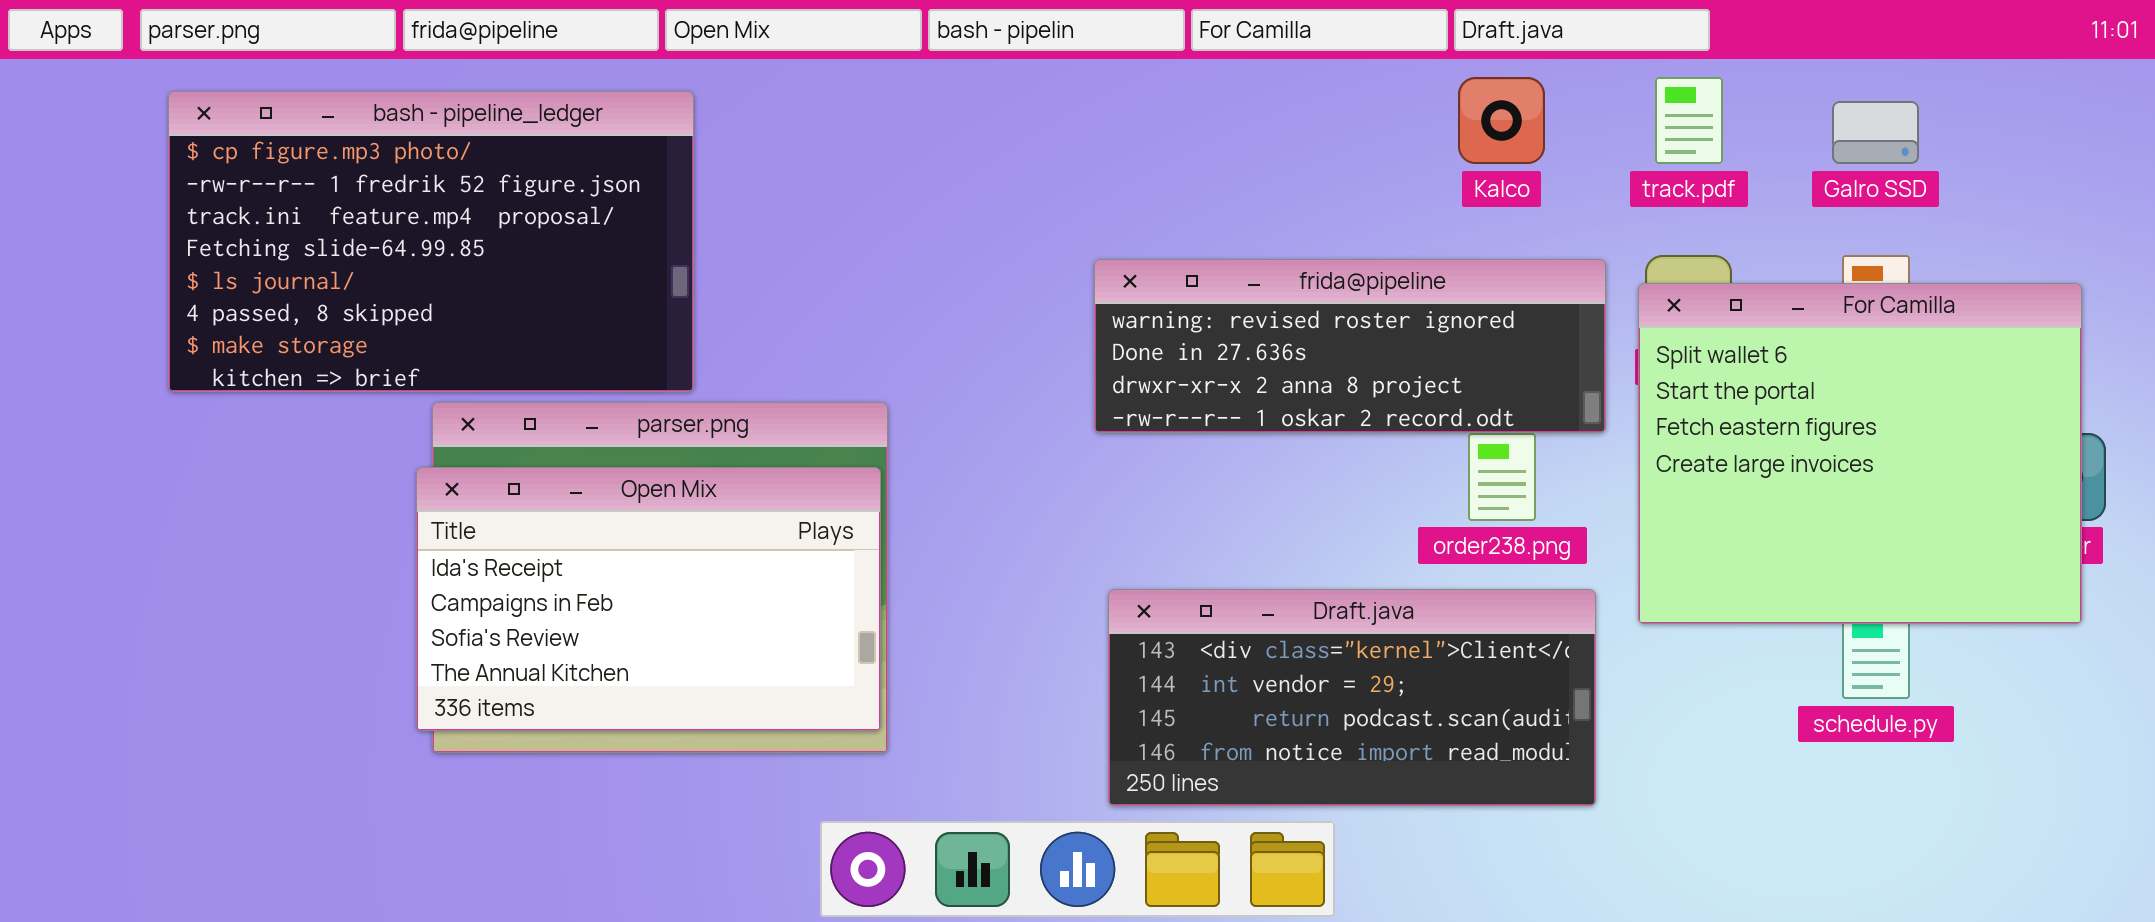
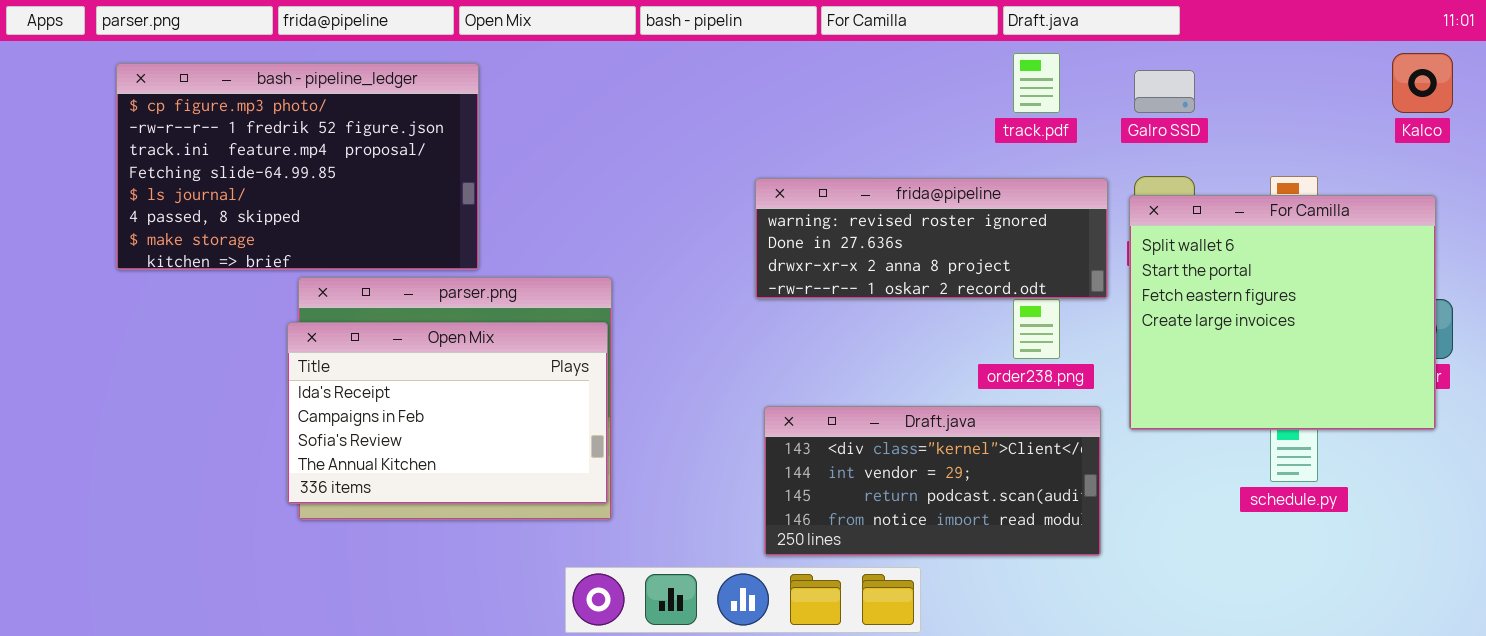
Kalco: [1458,77,1545,164] -> [1392,53,1453,113], moved
track.pdf: [1655,77,1723,164] -> [1013,53,1060,113], moved
Galro SSD: [1832,101,1919,164] -> [1134,70,1195,113], moved

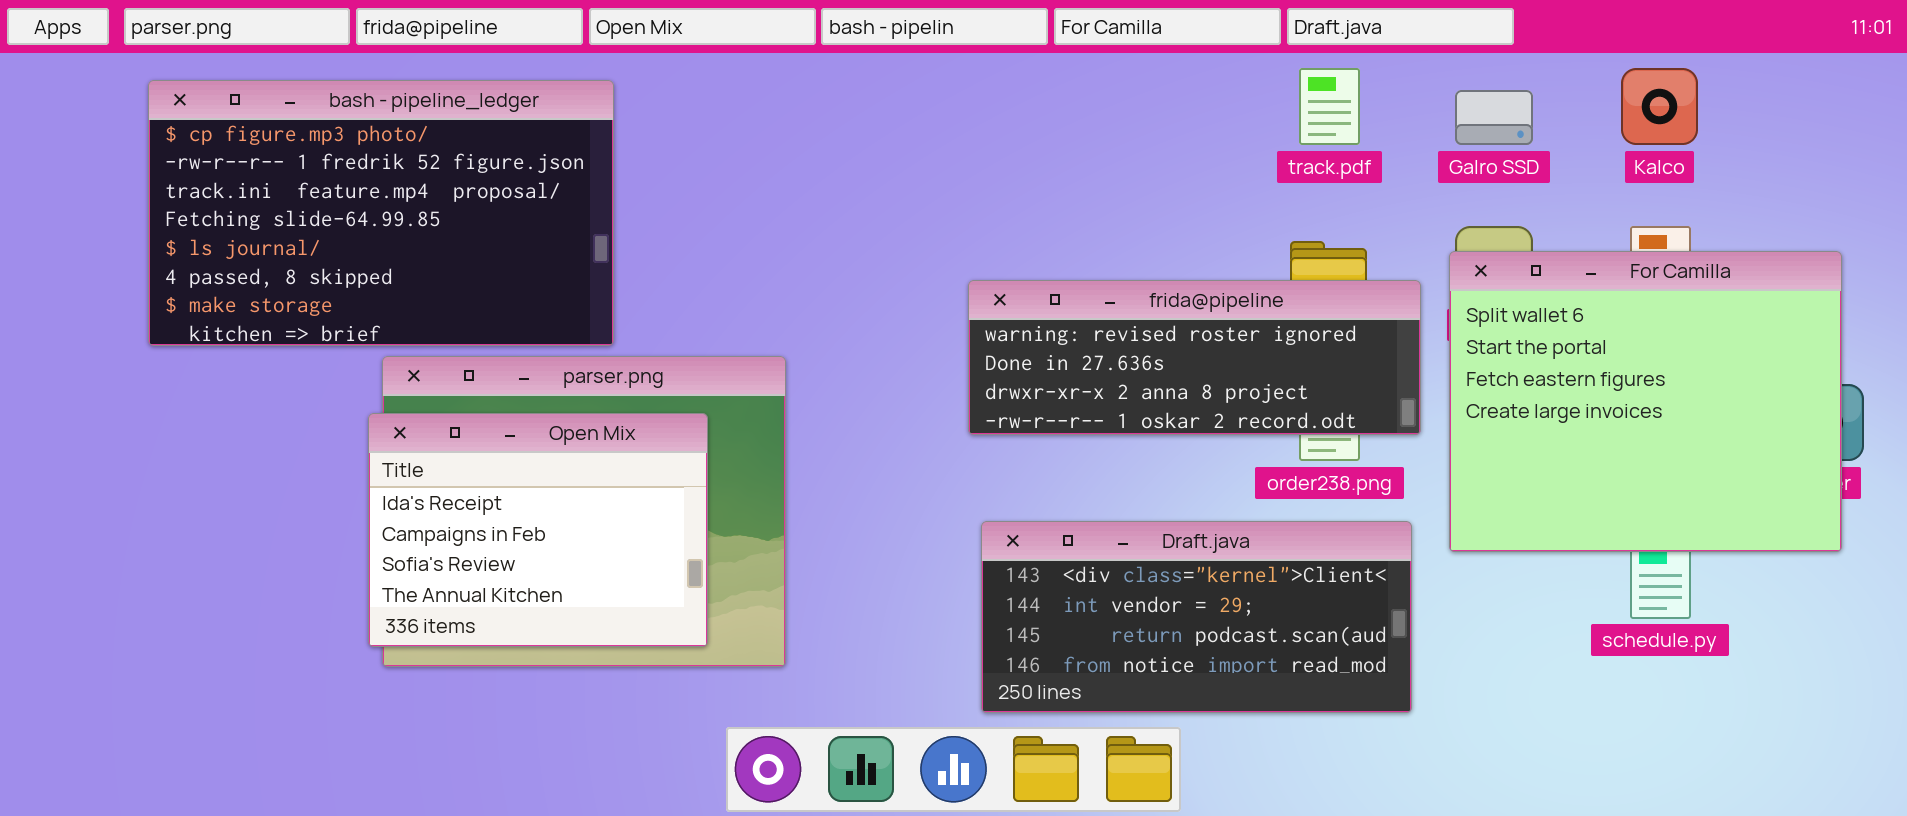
Kalco: [1392,53,1453,113] -> [1621,68,1698,145], moved
frida@pipeline: [755,178,1108,299] -> [968,280,1421,435], moved
Open Mix: [287,322,608,504] -> [368,413,708,647], resized

